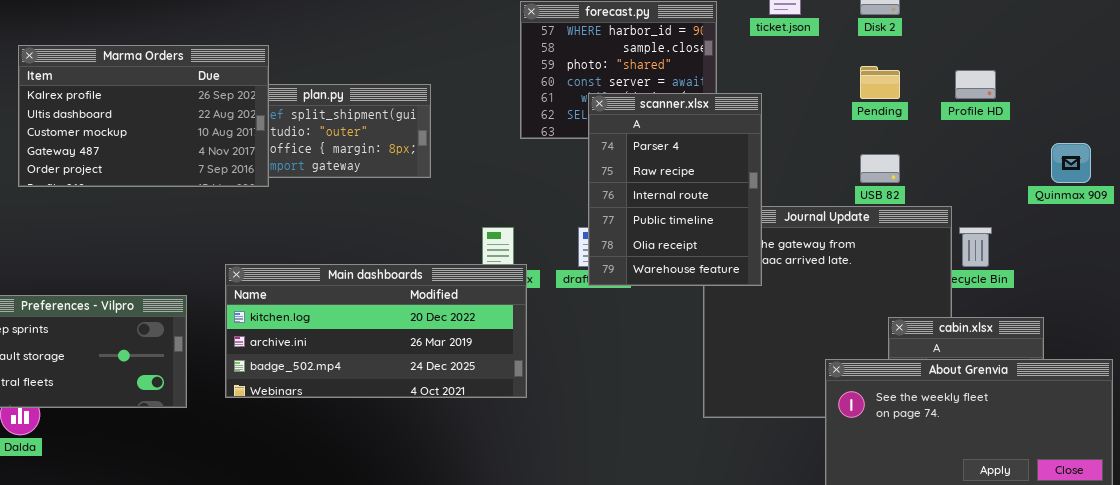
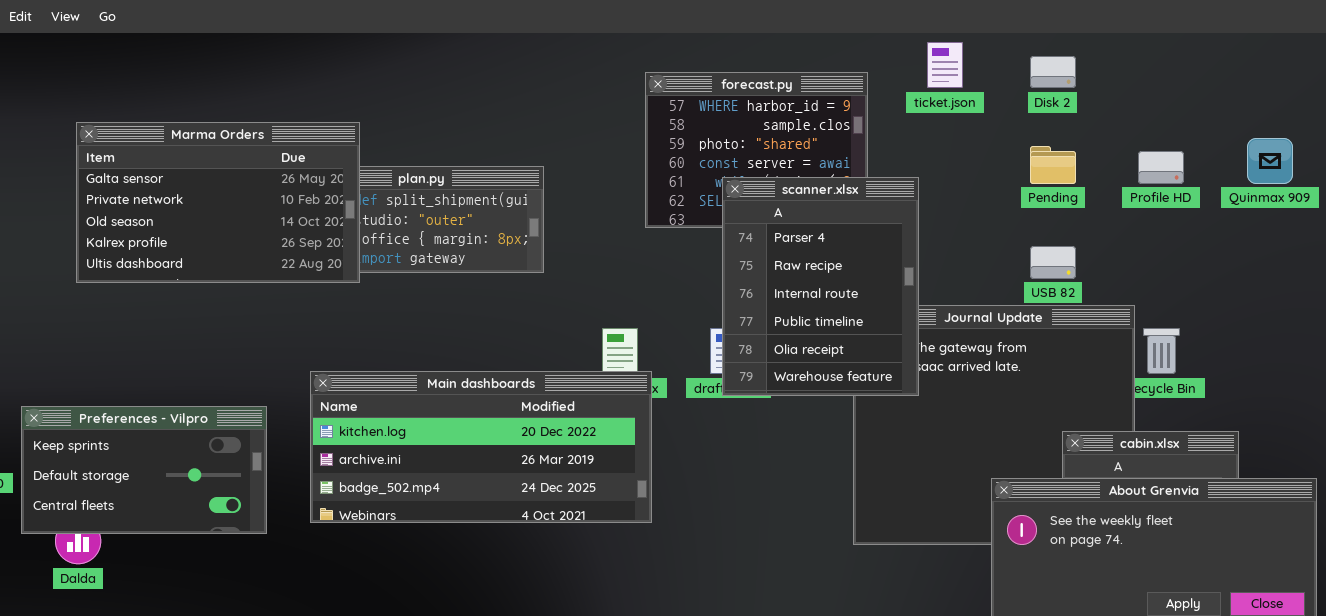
Marma Orders: [18,45,269,187] -> [76,122,360,283], scrolled up 3 rows
Quinmax 909: [1051,143,1091,183] -> [1247,138,1293,184], moved

